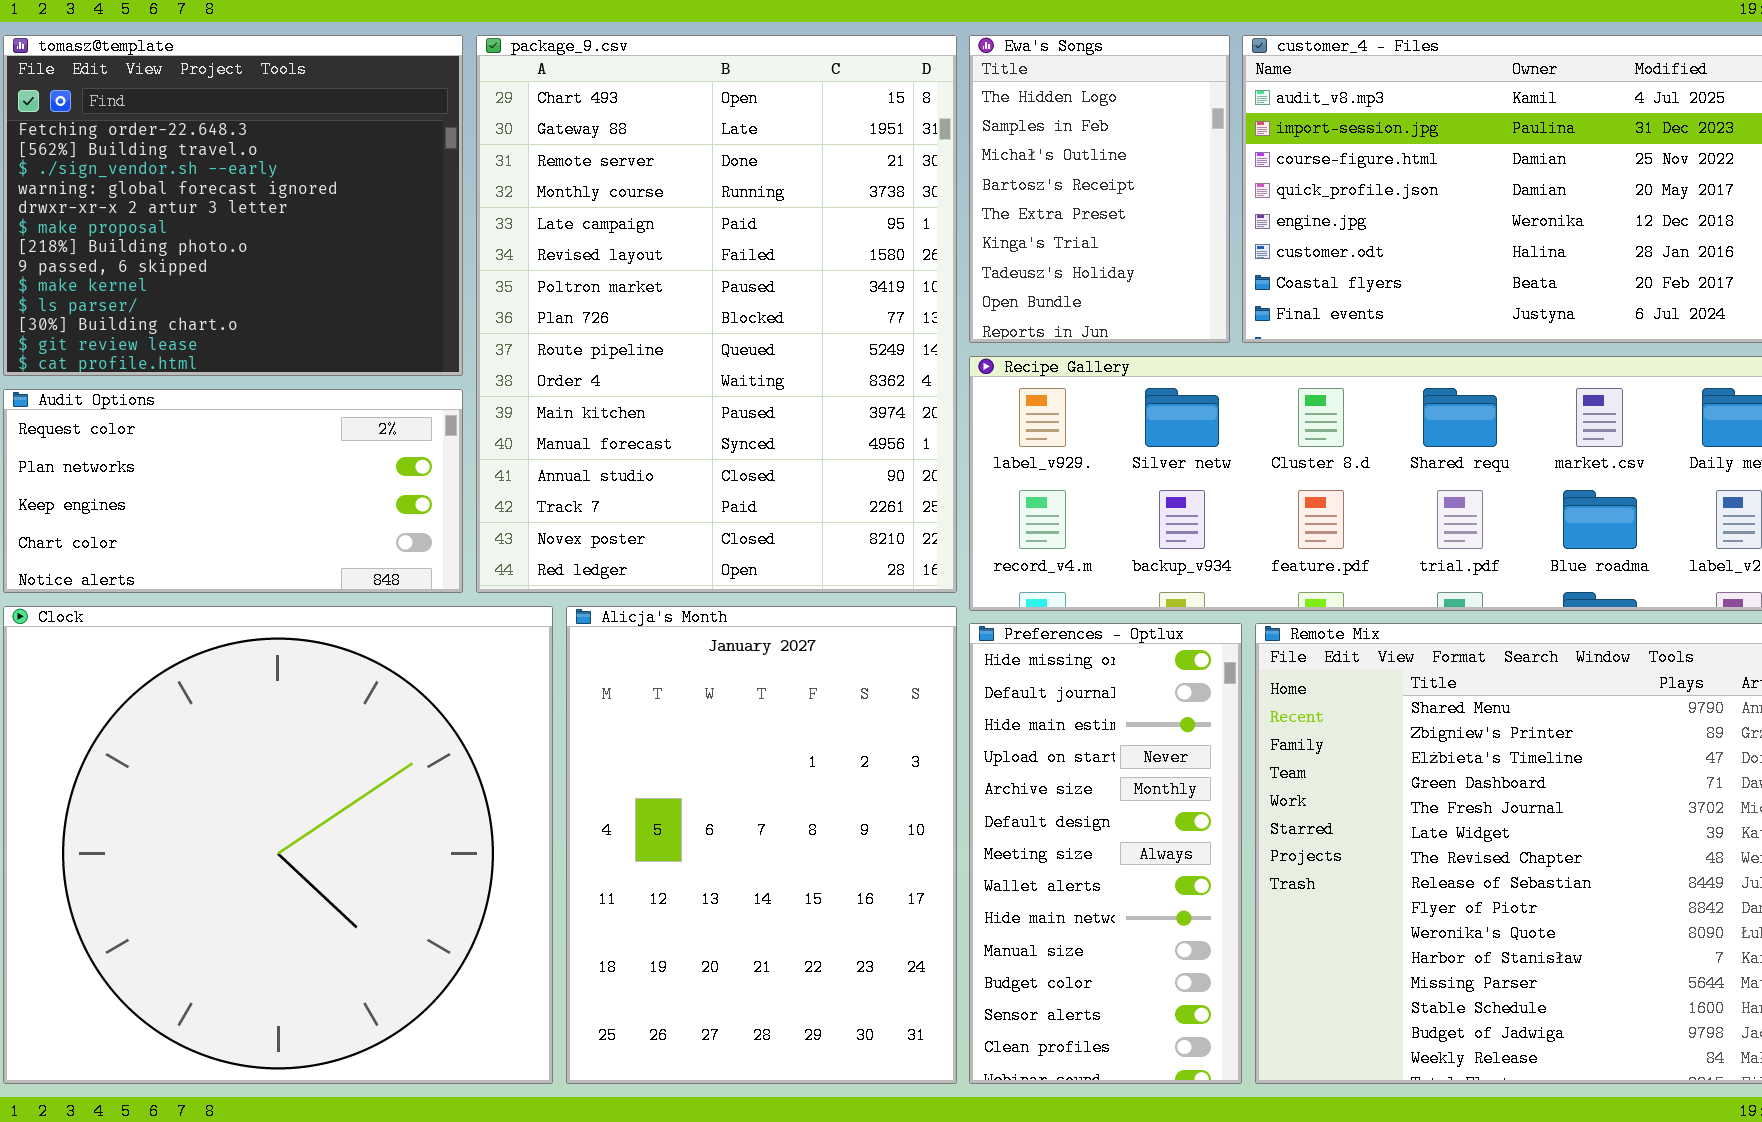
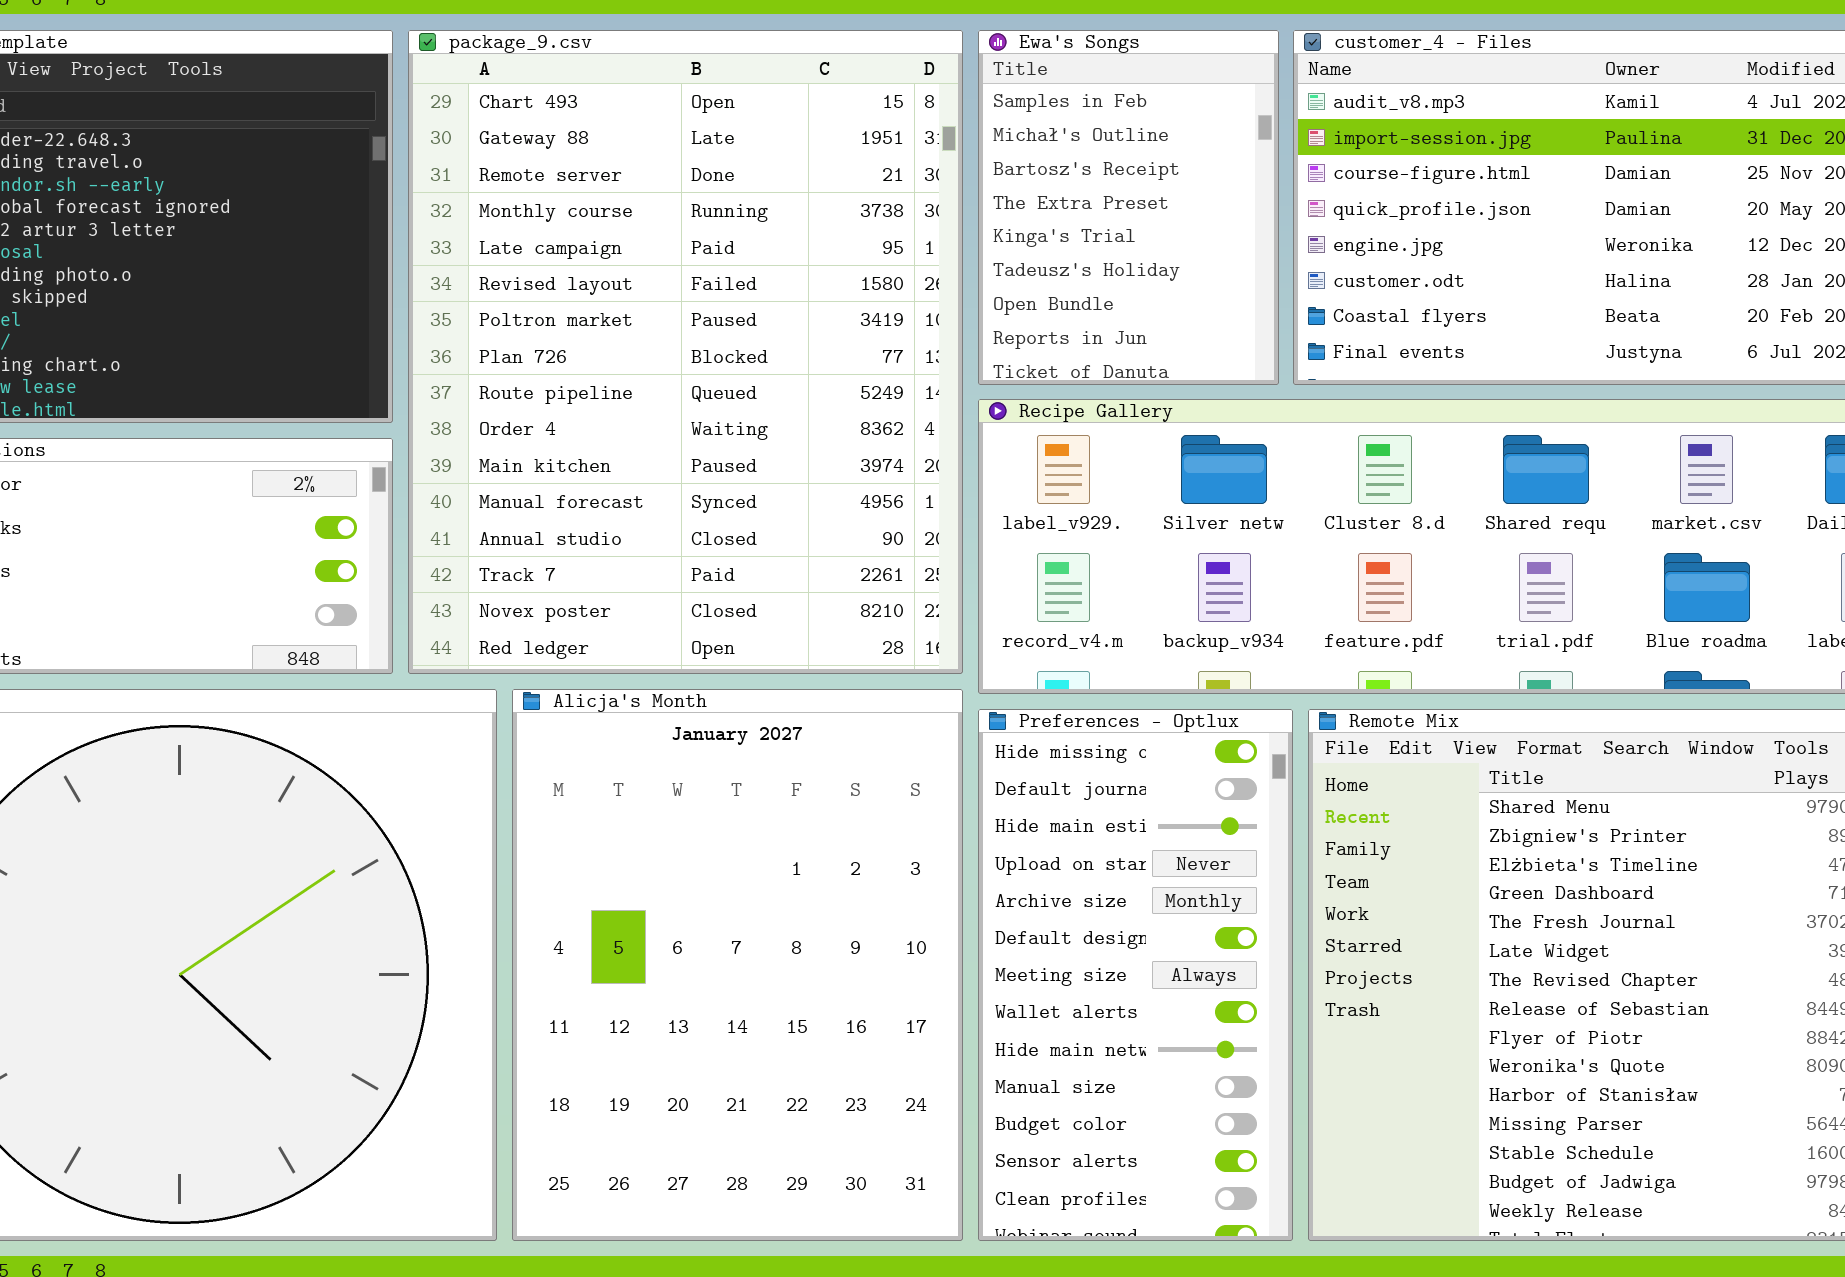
Ewa's Songs: [969,35,1230,343] -> [978,30,1279,385], scrolled down 1 row

